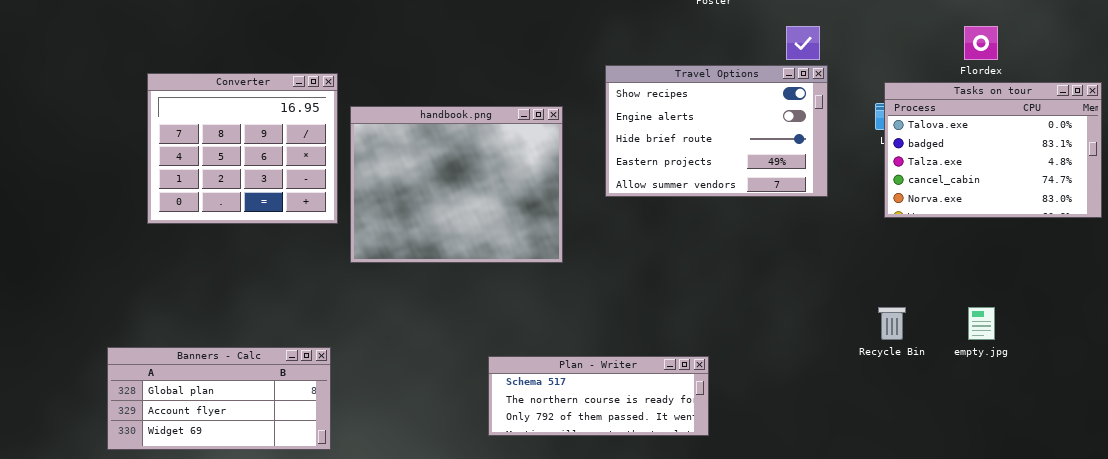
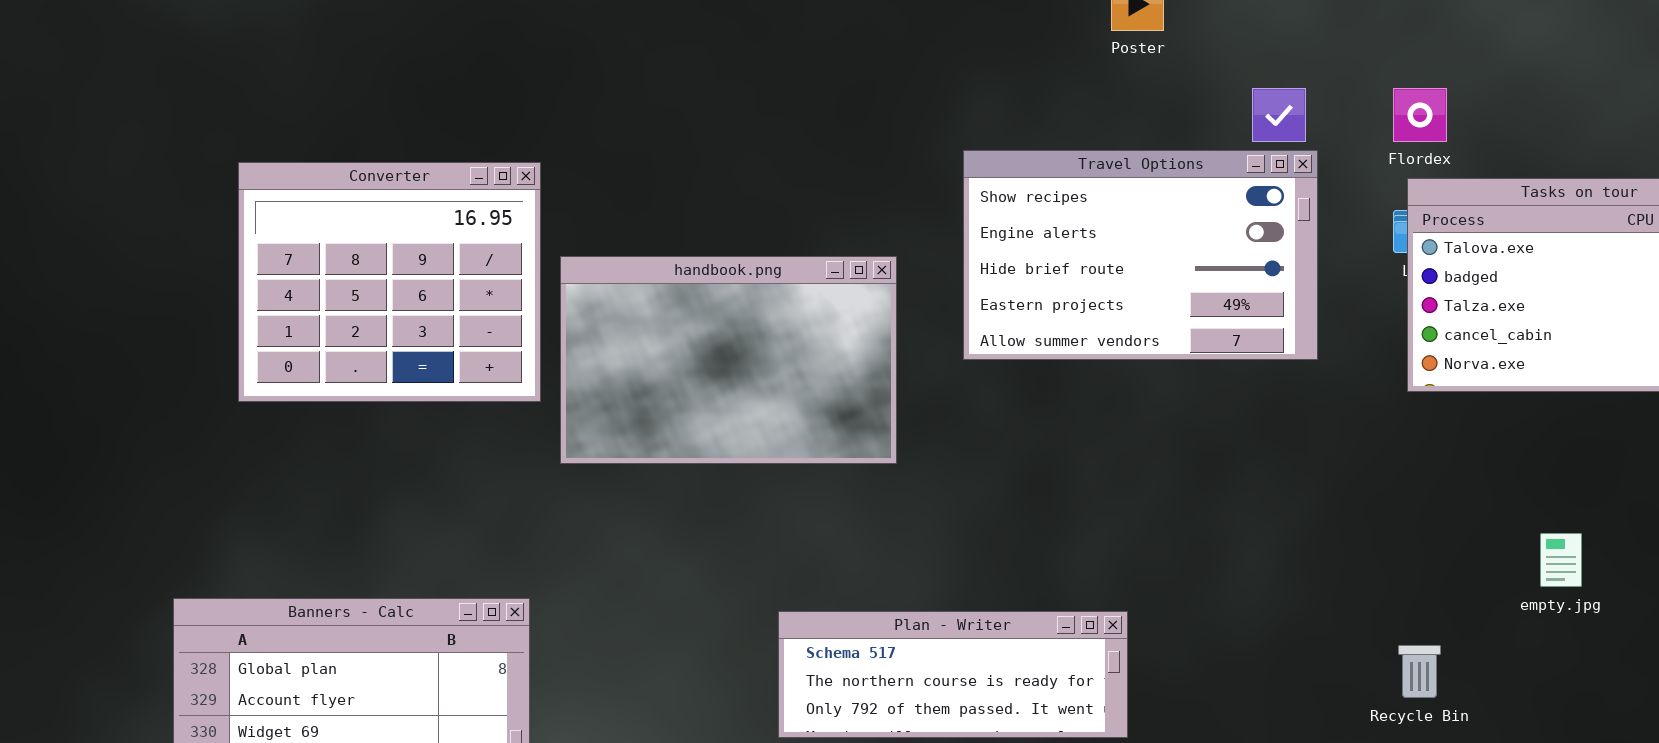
Flordex: [964,26,998,60] -> [1393,88,1447,142], moved
handbook.png: [350,106,563,263] -> [560,256,897,464], resized
Recycle Bin: [878,307,906,340] -> [1398,645,1441,698], moved

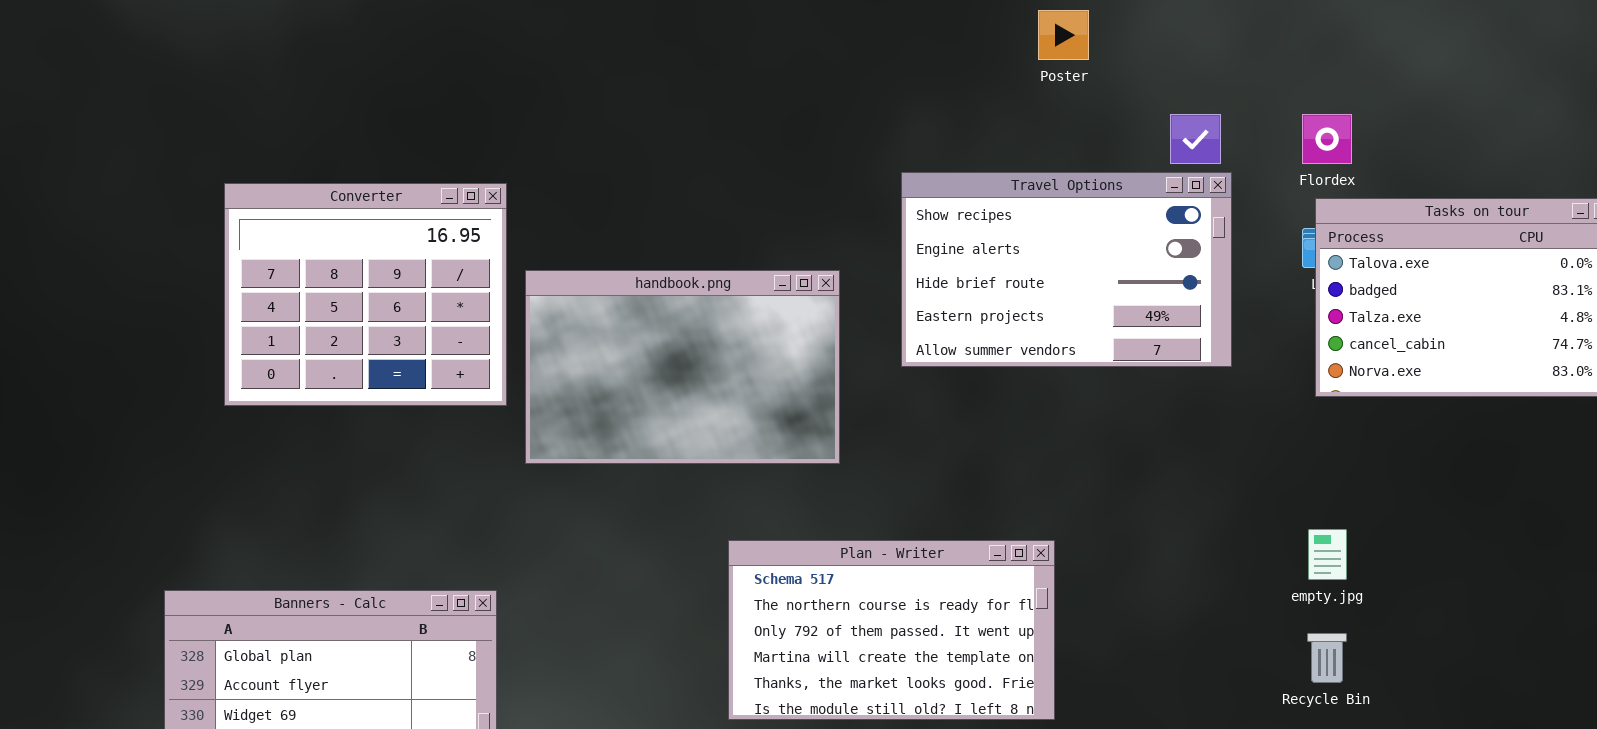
empty.jpg: [1540,533,1582,587] -> [1308,529,1347,580], moved
Plan - Writer: [778,611,1128,738] -> [728,540,1055,720], resized

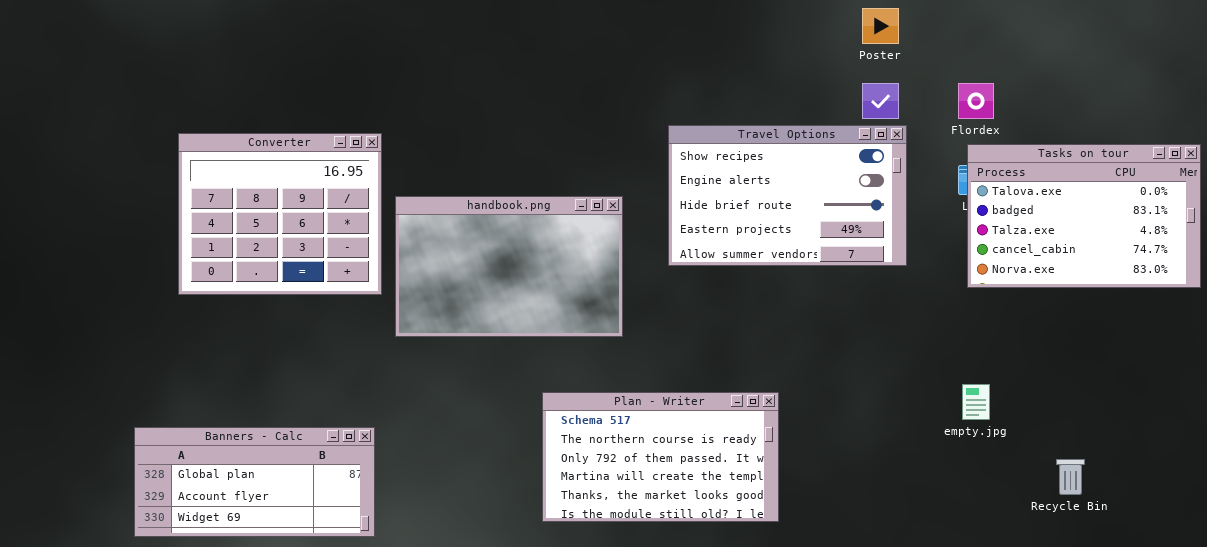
Poster: [1038,10,1089,60] -> [862,8,899,44], moved
Recycle Bin: [1307,633,1347,683] -> [1056,459,1085,495], moved

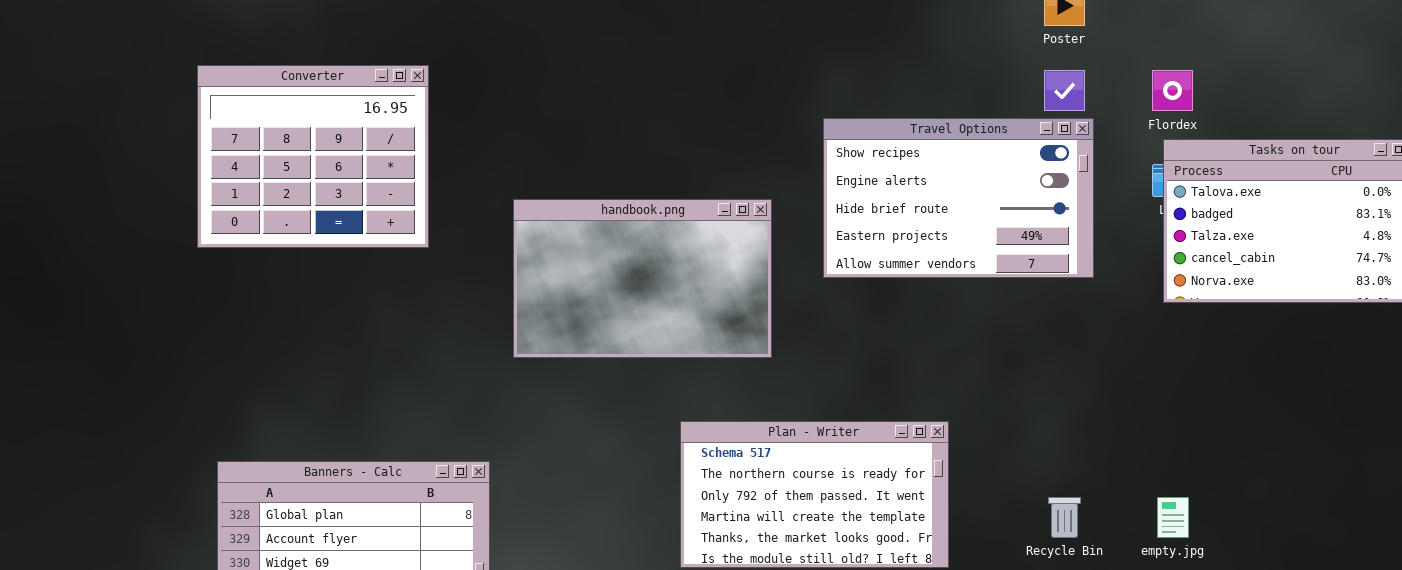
Converter: [178,133,382,295] -> [197,65,429,248], moved
empty.jpg: [962,384,990,420] -> [1157,497,1189,538], moved
Recycle Bin: [1056,459,1085,495] -> [1048,497,1081,538], moved

